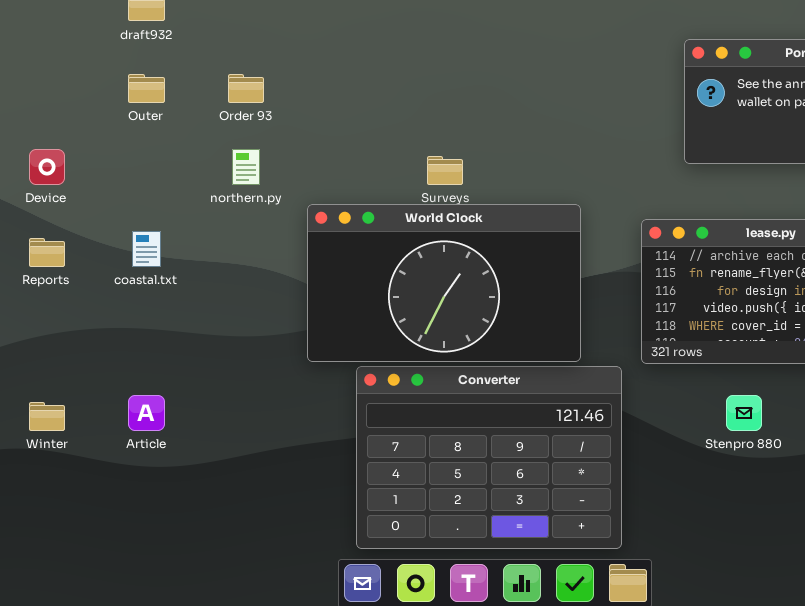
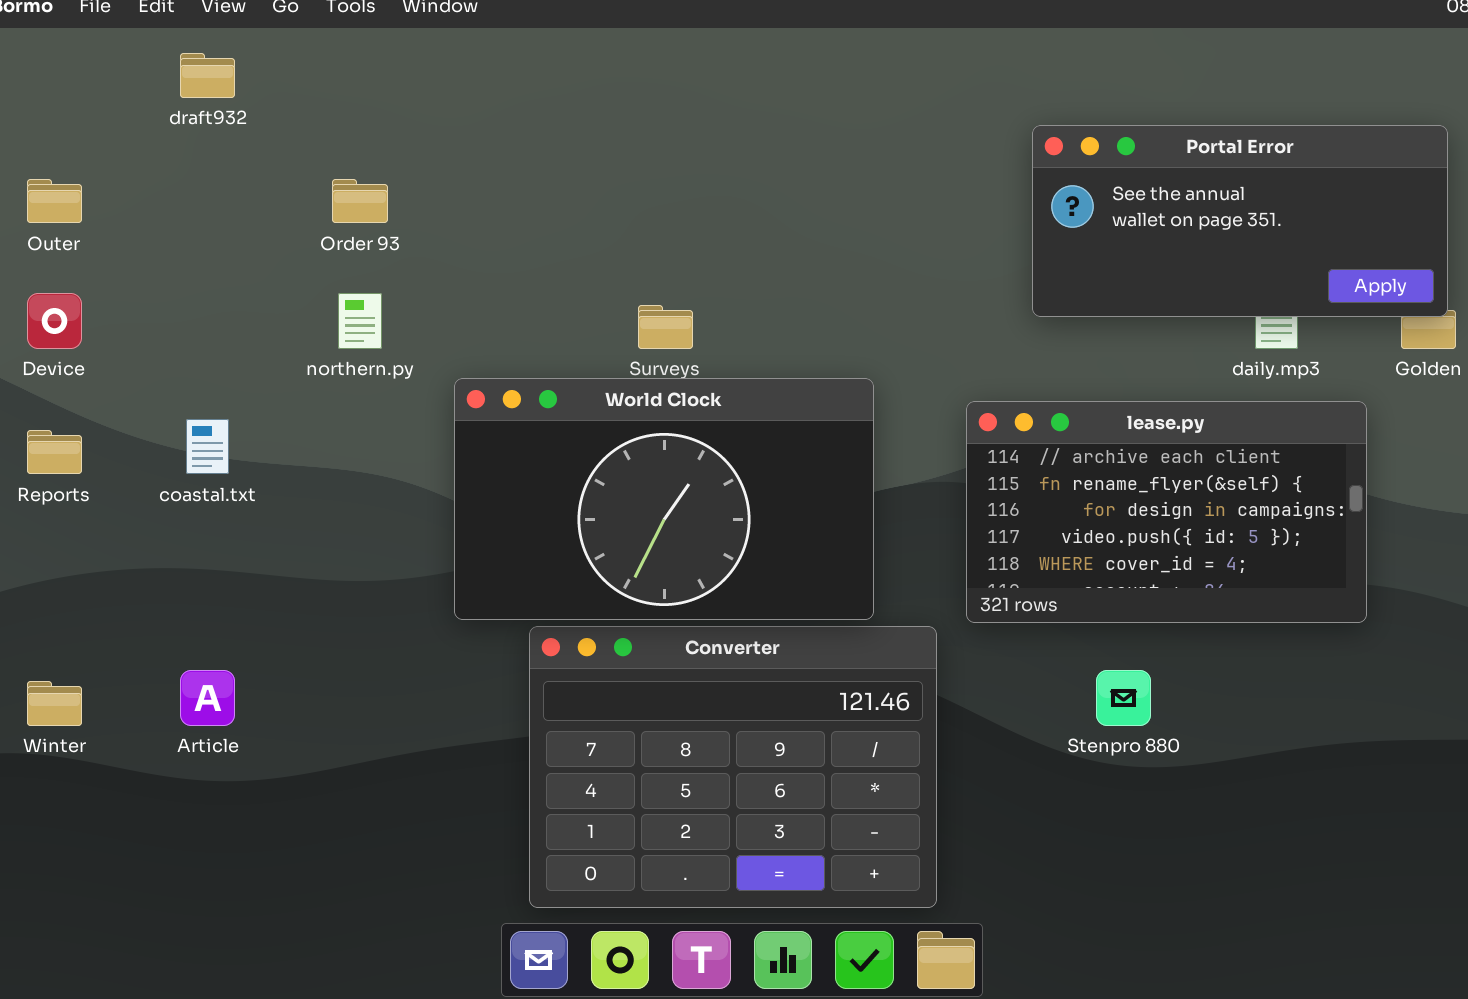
Outer: [128,74,165,103] -> [27,179,82,223], moved

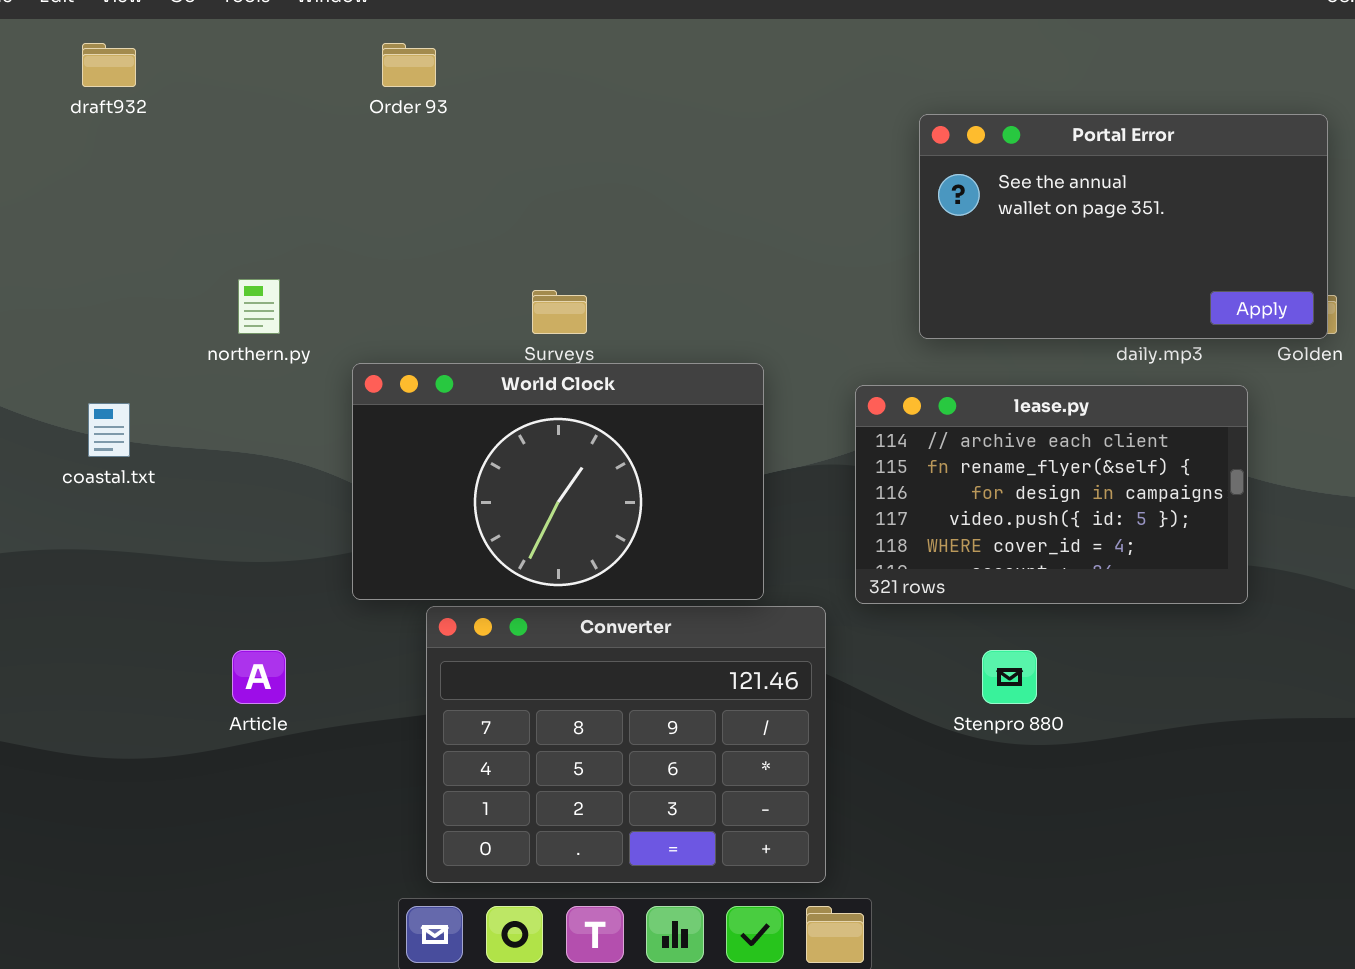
Portal Error: [1032,125,1448,317] -> [919,114,1328,339], resized
Order 93: [332,179,388,223] -> [382,43,436,87], moved
Article: [180,670,235,726] -> [232,650,286,704], moved

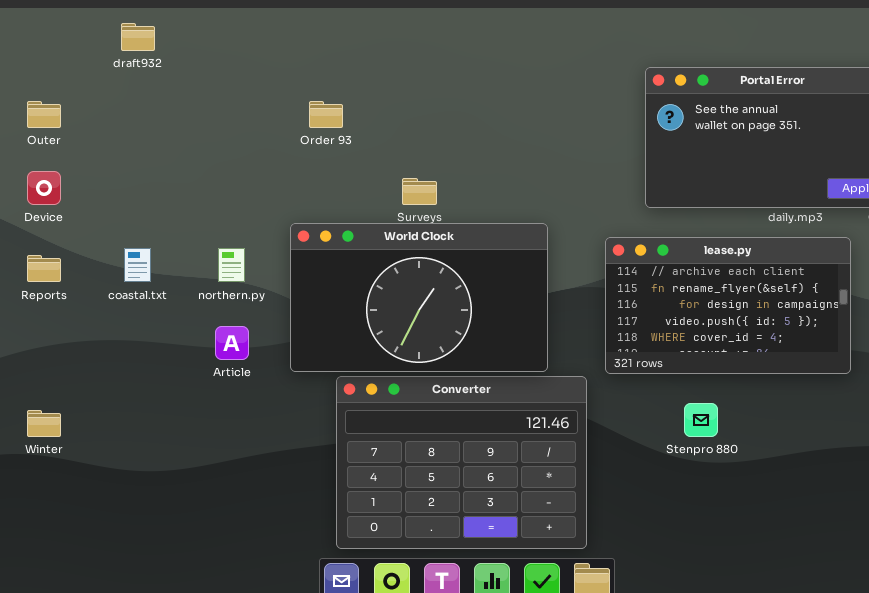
Order 93: [382,43,436,87] -> [309,101,343,128], moved
northern.py: [238,279,280,334] -> [218,248,245,282], moved
Article: [232,650,286,704] -> [215,326,249,360], moved

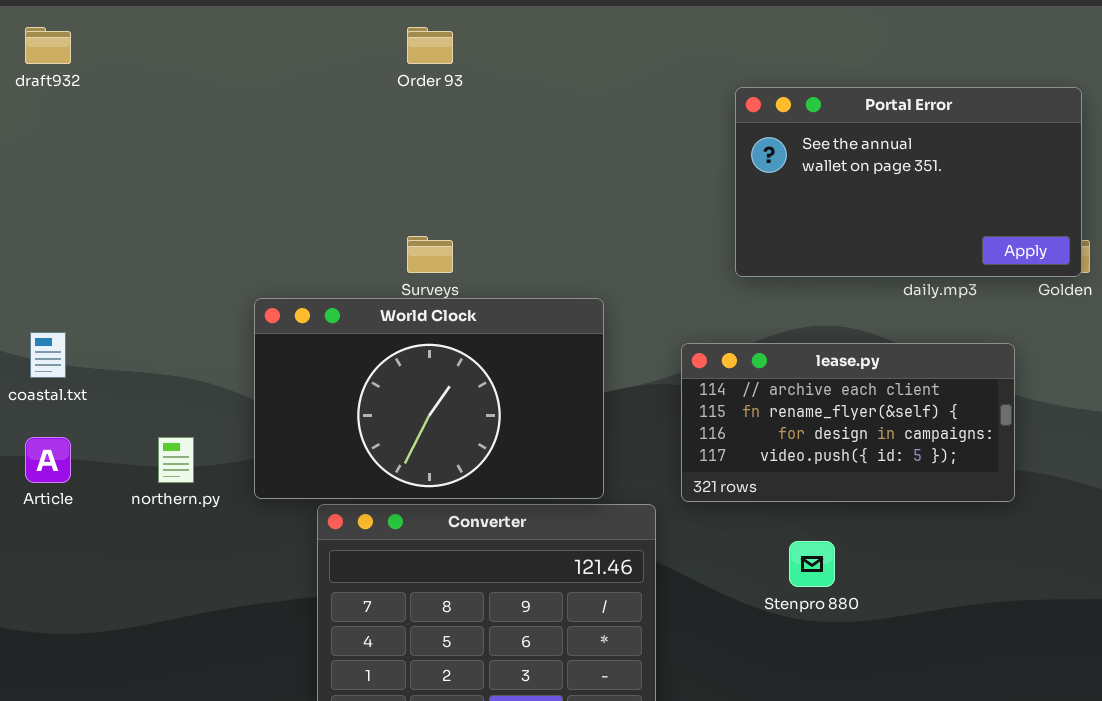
Order 93: [309,101,343,128] -> [407,27,453,64], moved
lease.py: [605,237,851,374] -> [681,343,1015,502], resized
northern.py: [218,248,245,282] -> [158,437,194,483], moved
Article: [215,326,249,360] -> [25,437,71,483], moved

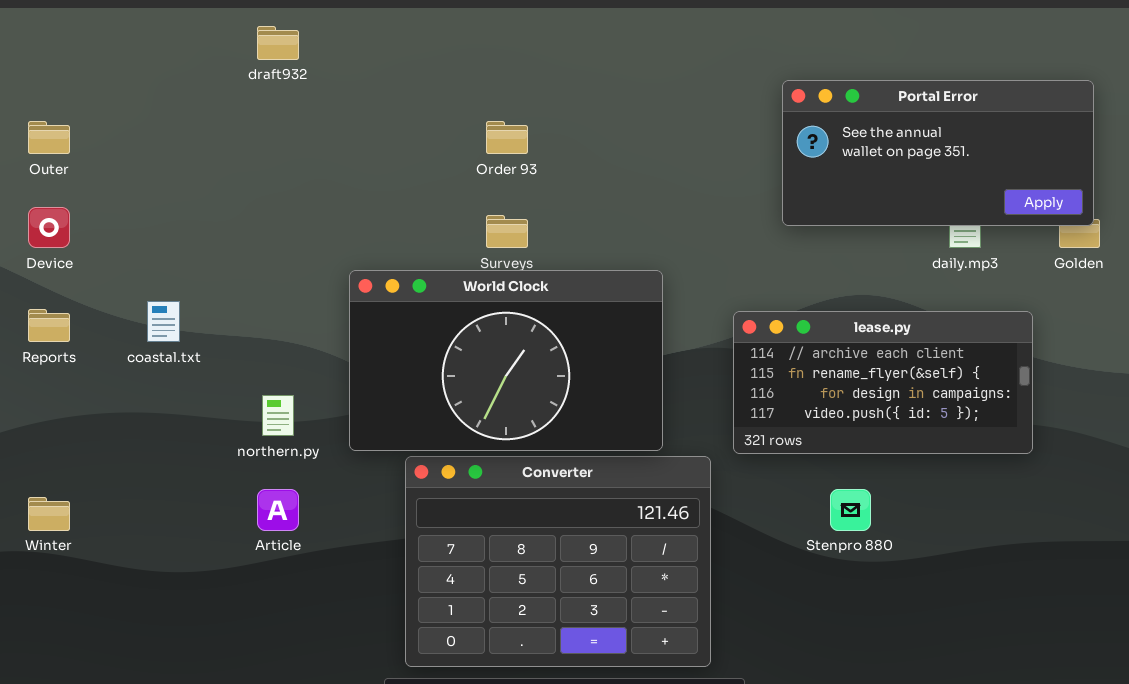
draft932: [25,27,71,64] -> [257,26,299,60], moved
Order 93: [407,27,453,64] -> [486,121,528,154], moved
Portal Error: [735,87,1082,277] -> [782,80,1094,226], resized
Article: [25,437,71,483] -> [257,489,299,531], moved

